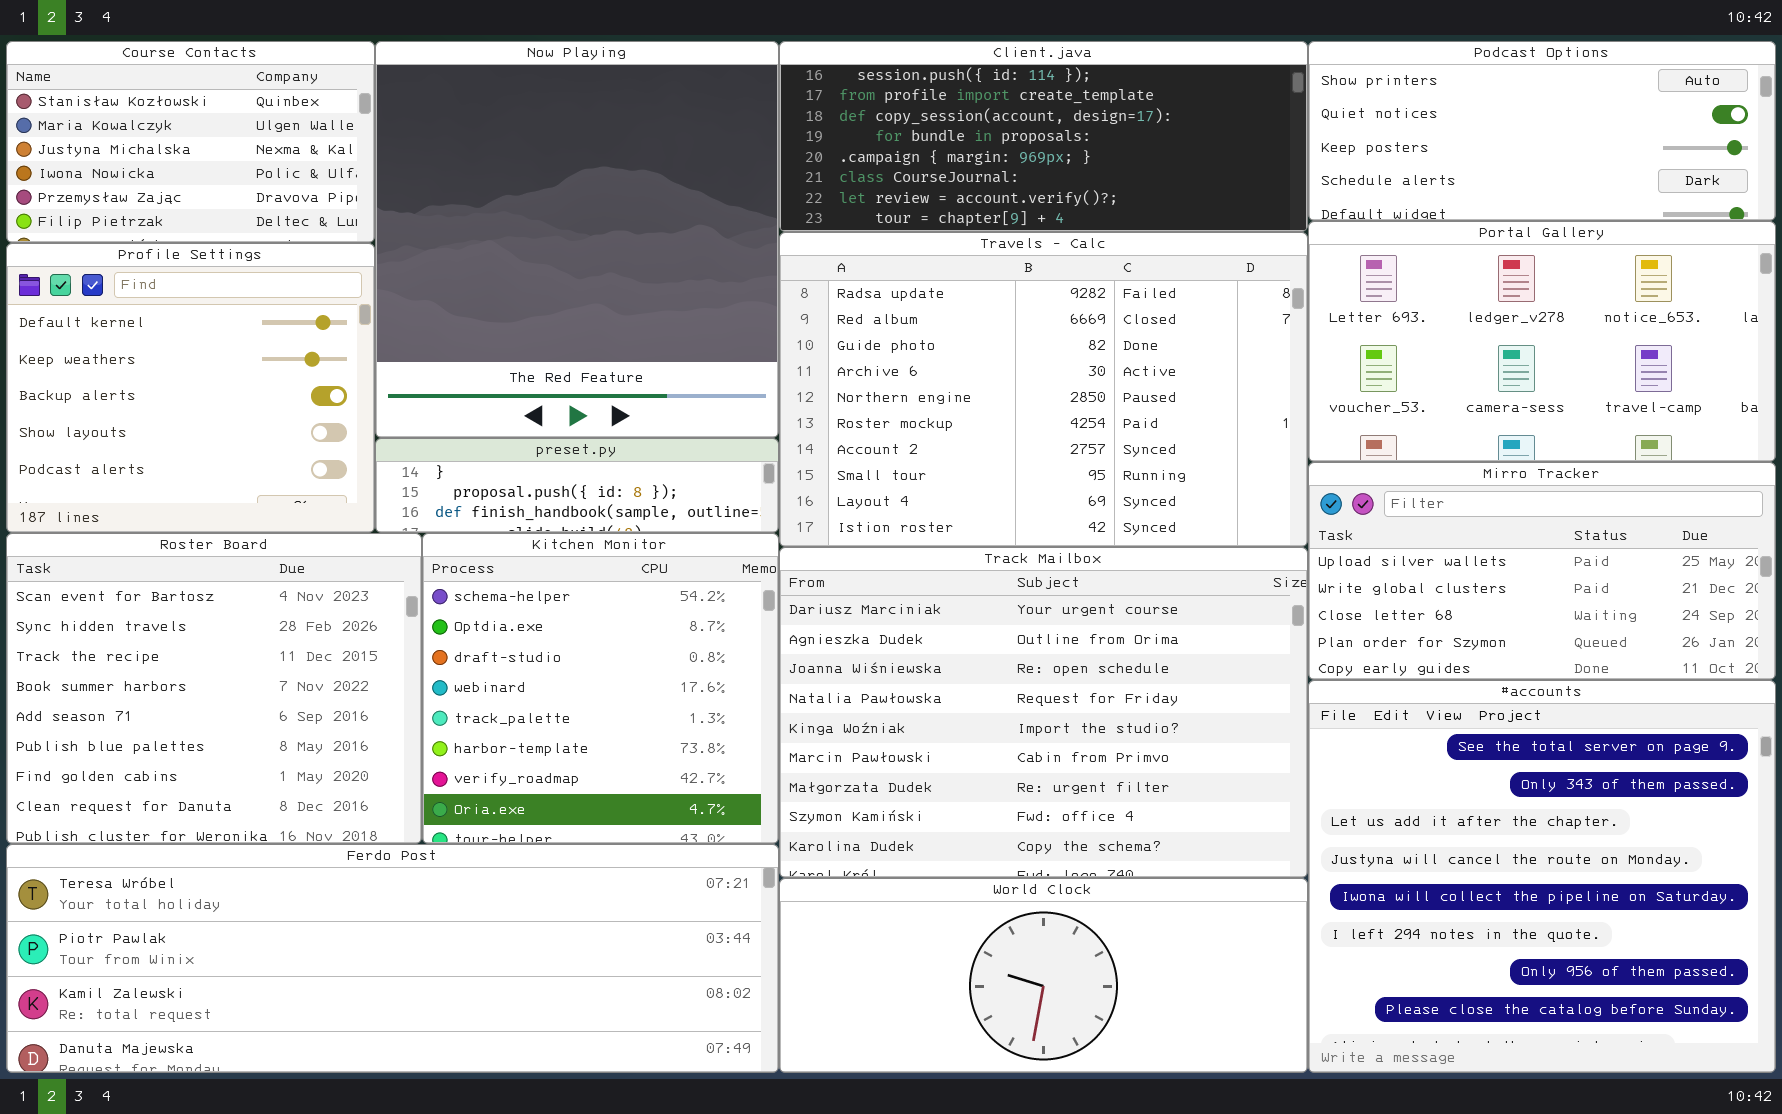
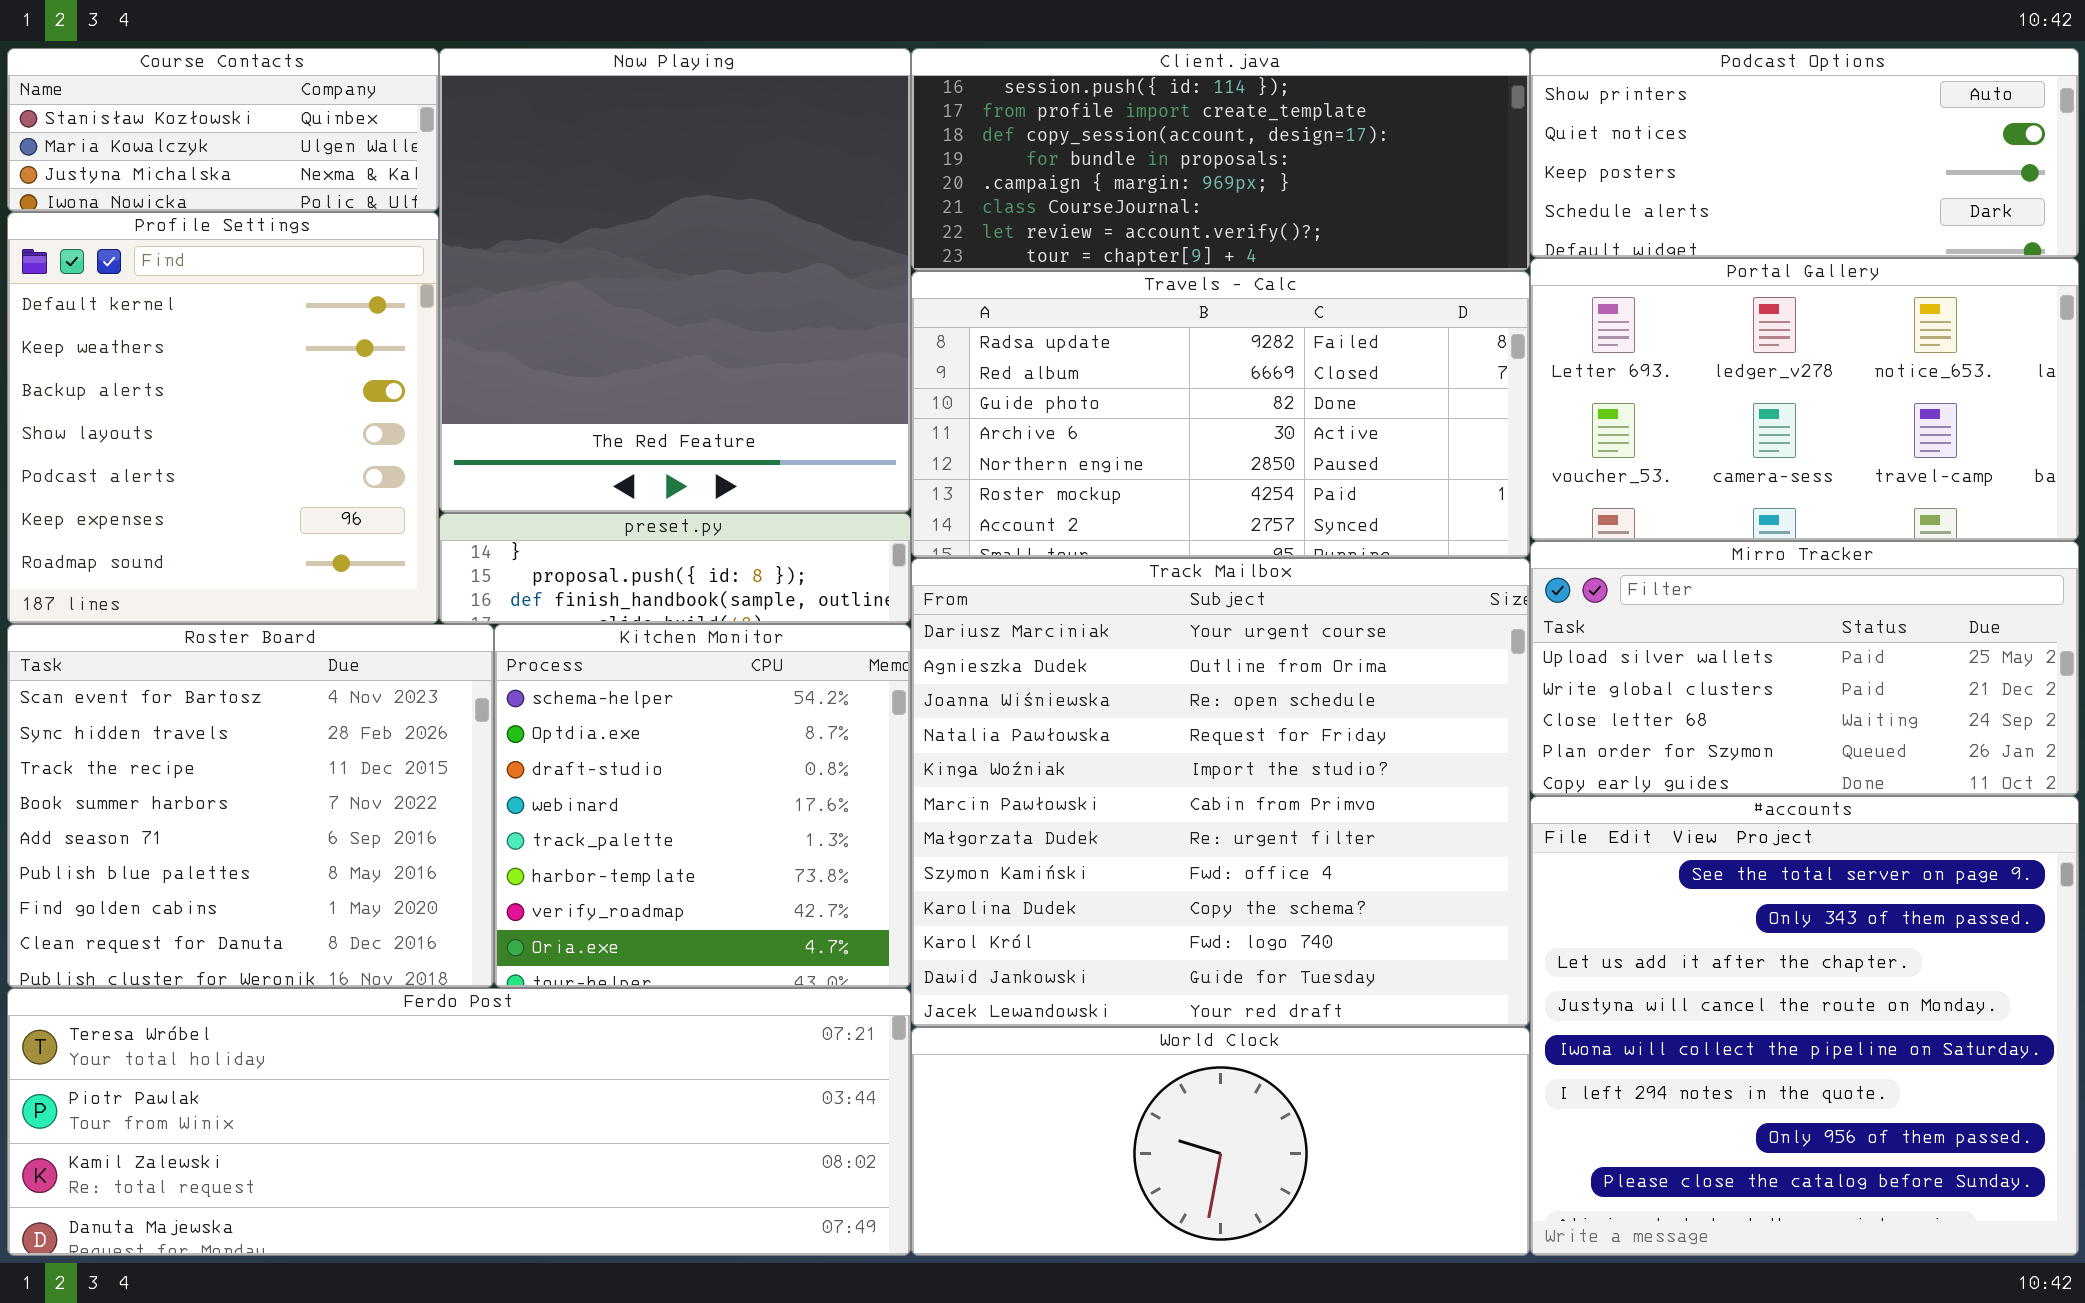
Course Contacts: [6,41,375,243] -> [7,48,439,212], resized
Travels - Calc: [779,232,1308,547] -> [911,271,1530,558], resized
Profile Settings: [6,243,375,533] -> [7,212,439,624], resized
Track Mailbox: [779,547,1308,878] -> [911,558,1530,1027], resized

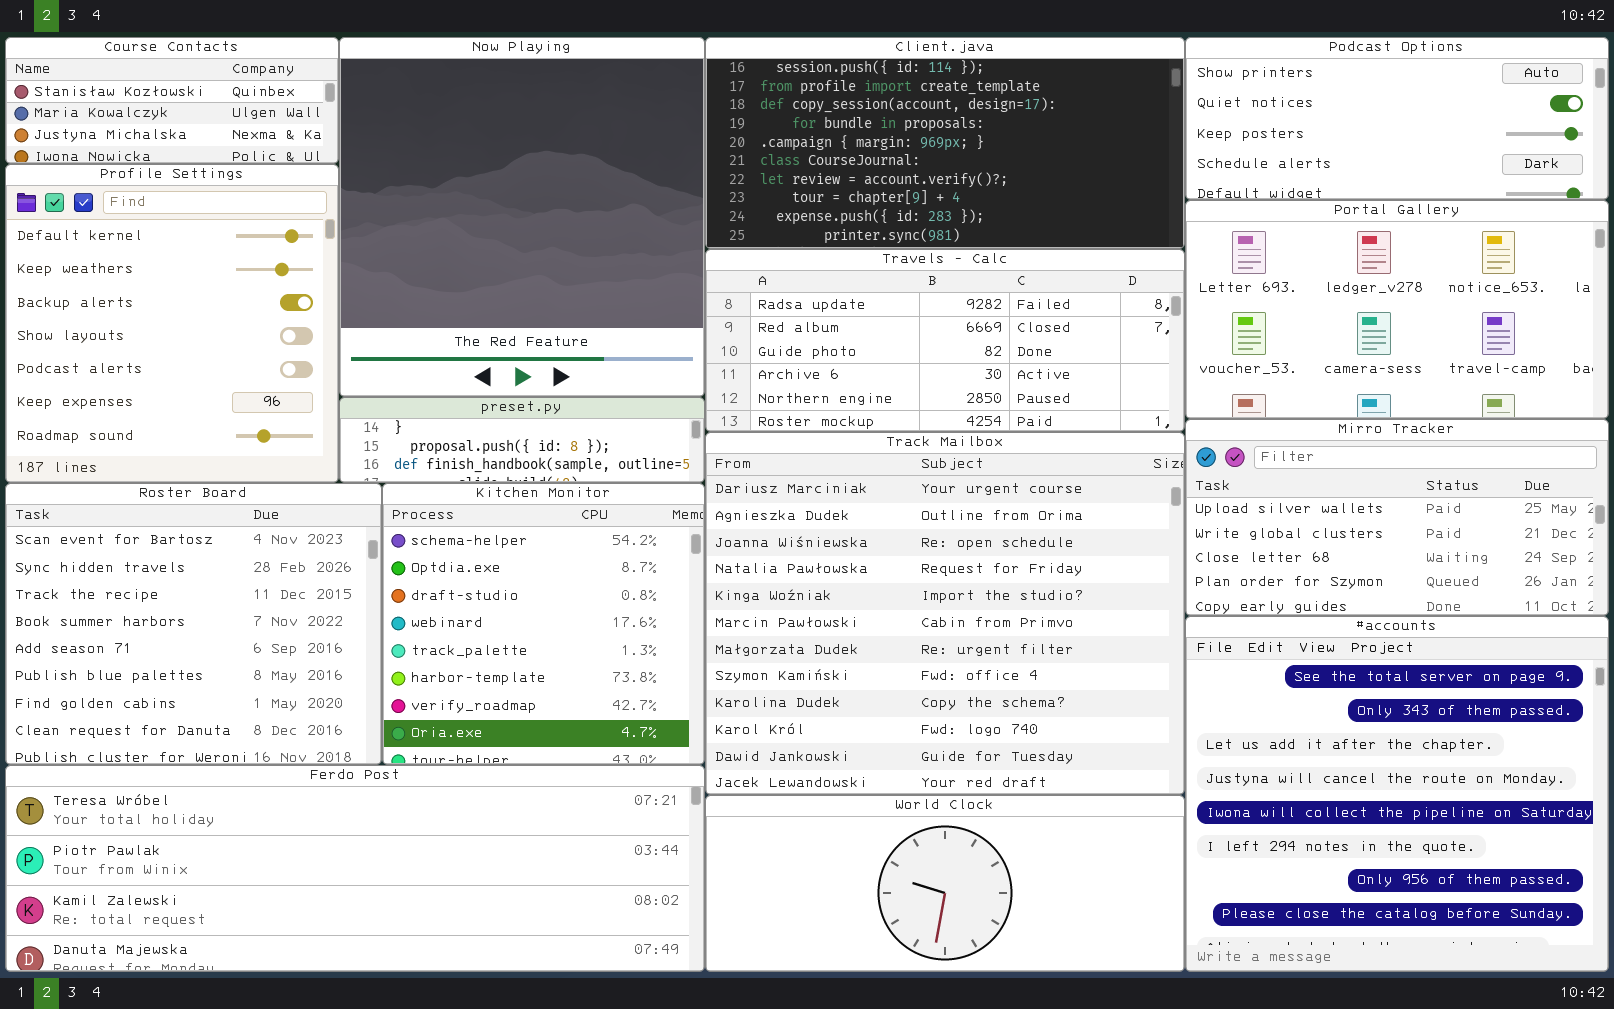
Client.java: [911,48,1530,271] -> [705,37,1185,249], resized
Travels - Calc: [911,271,1530,558] -> [705,249,1185,432], resized

